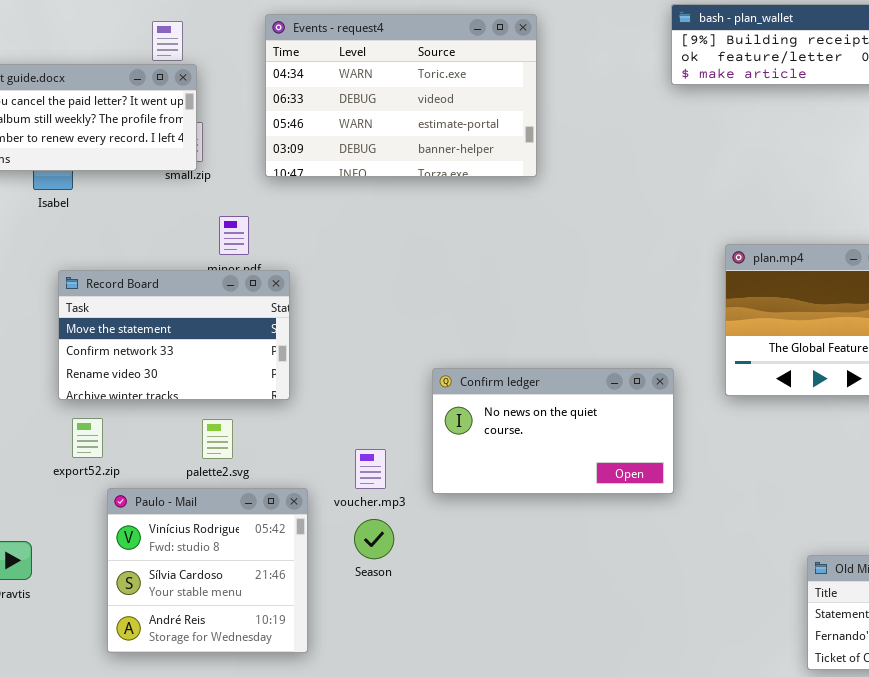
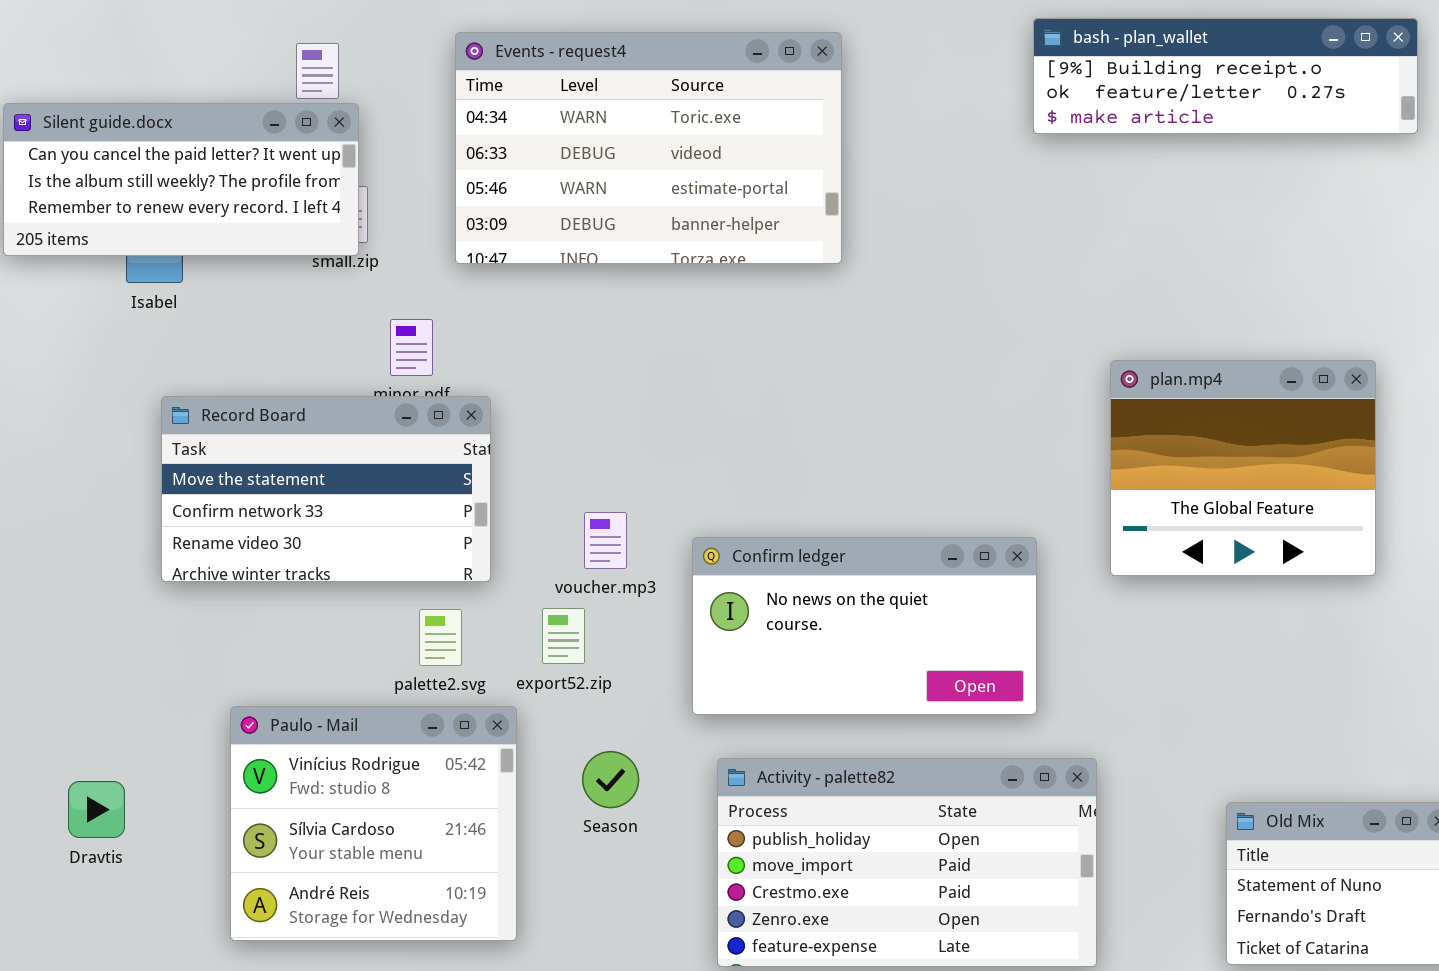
export52.zip: [72,418,103,458] -> [542,608,585,664], moved
palette2.svg: [202,419,233,459] -> [419,609,462,666], moved
voucher.mp3: [355,449,386,489] -> [584,512,627,569], moved
Activity - palette82: none -> [717,758,1097,967], opened

